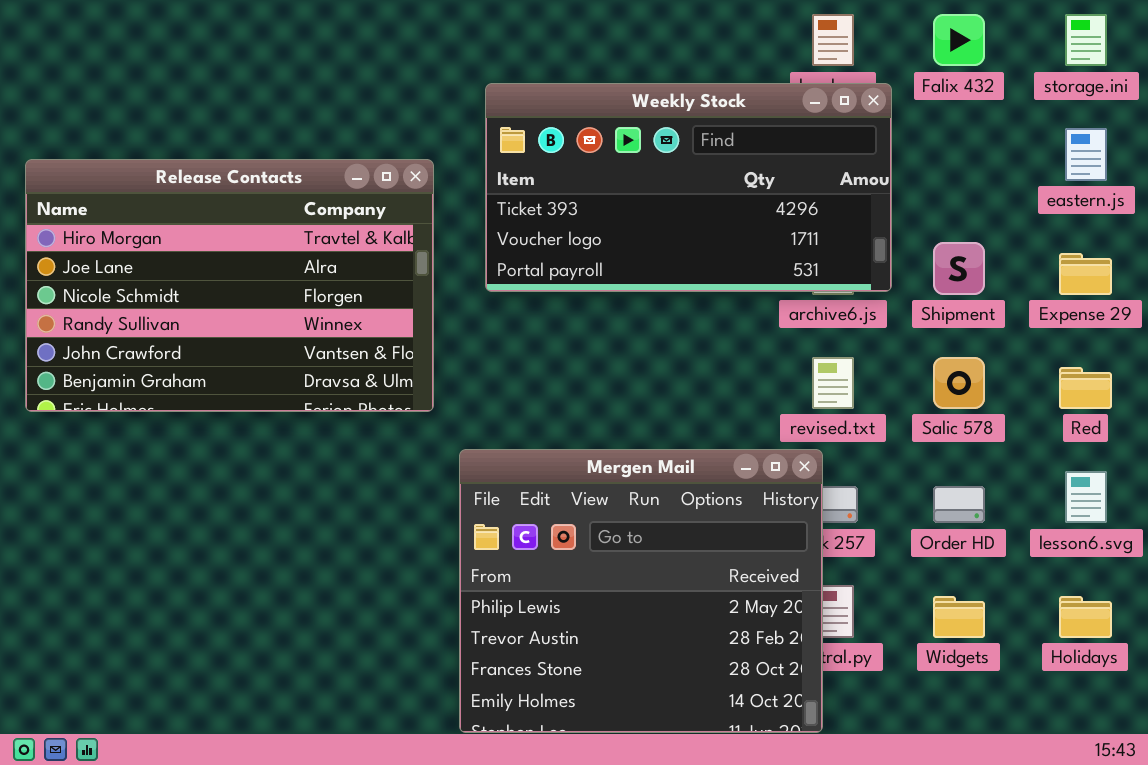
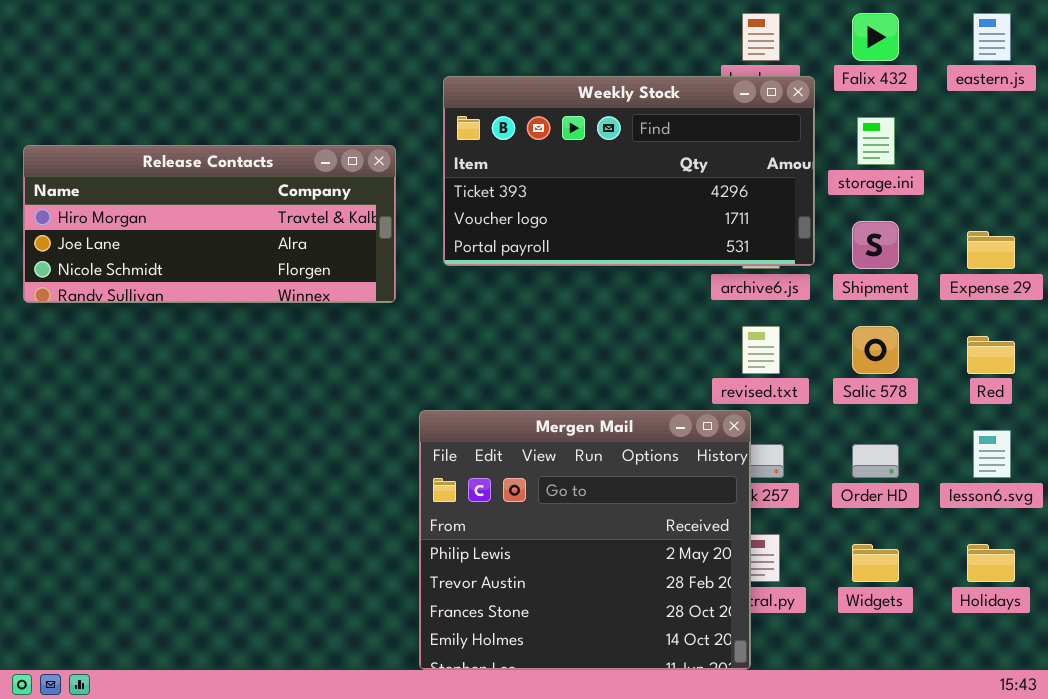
storage.ini: [1065,14,1107,66] -> [857,117,895,165], moved
eastern.js: [1065,128,1107,181] -> [973,13,1011,61], moved
Release Contacts: [25,159,434,412] -> [23,145,396,303], resized

